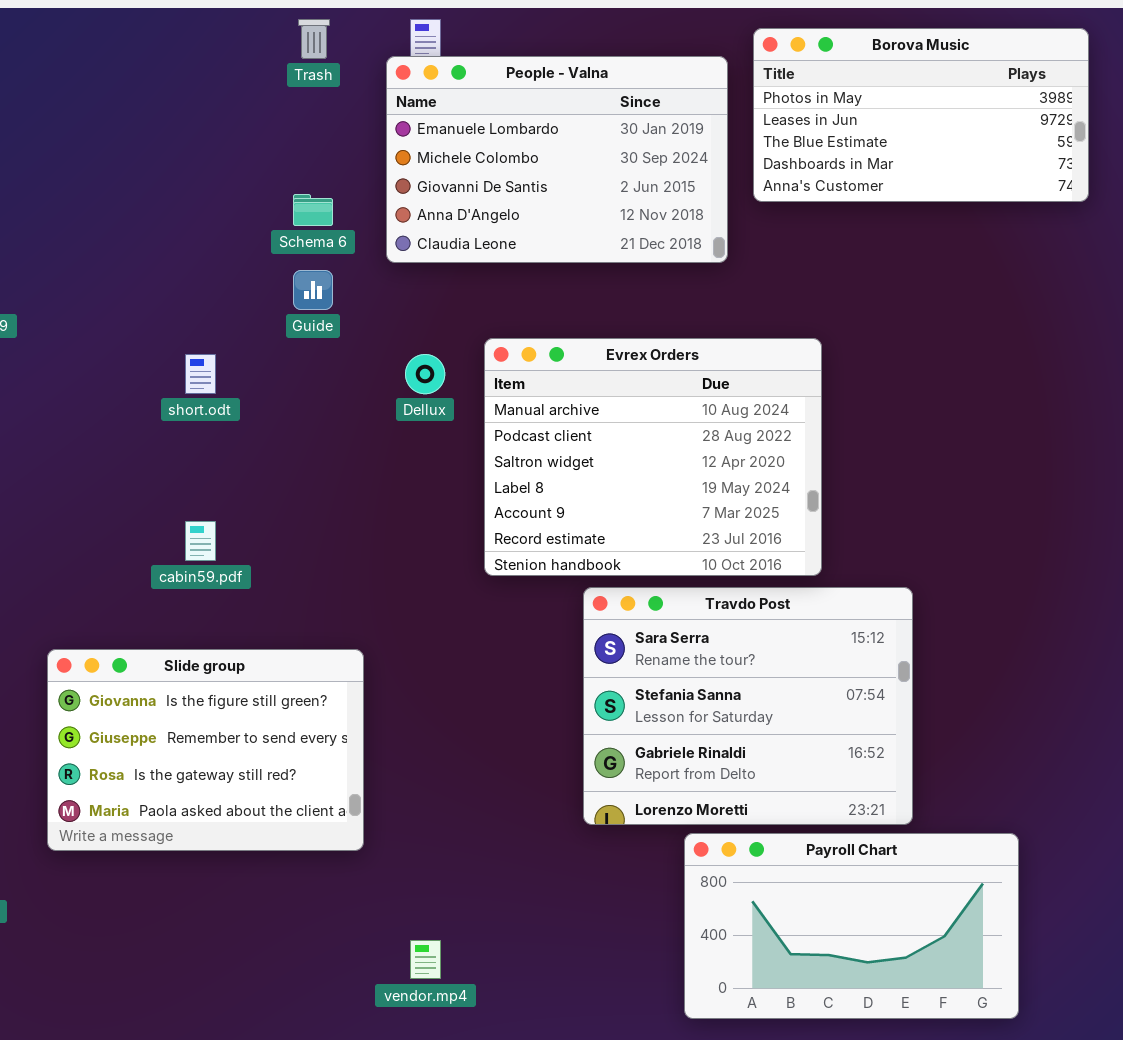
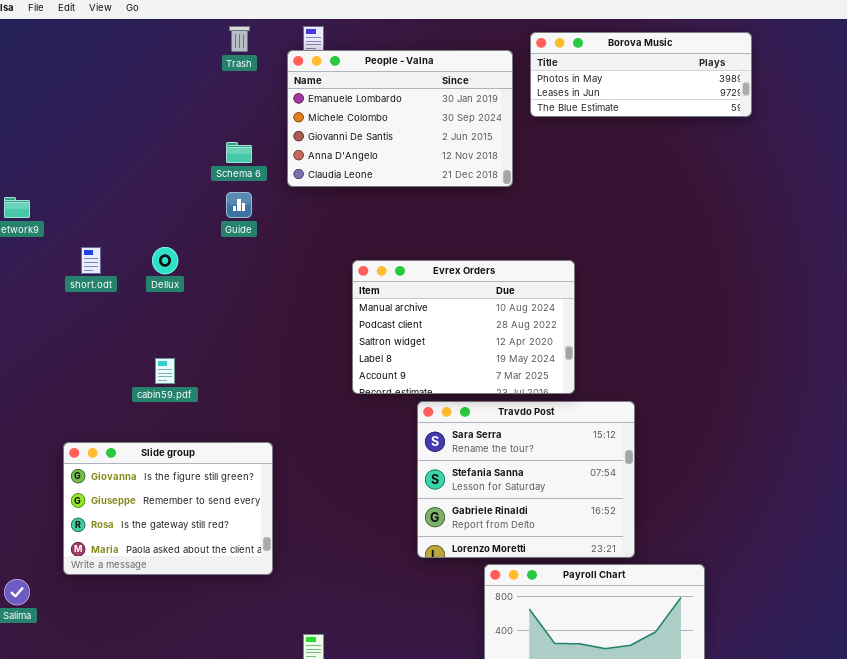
Borova Music: [753,28,1089,202] -> [530,32,752,117], resized
Evrex Orders: [484,338,822,576] -> [352,260,575,394], resized
short.odt: [185,354,216,394] -> [81,247,101,274], moved
Dellux: [405,354,445,394] -> [152,247,178,274], moved

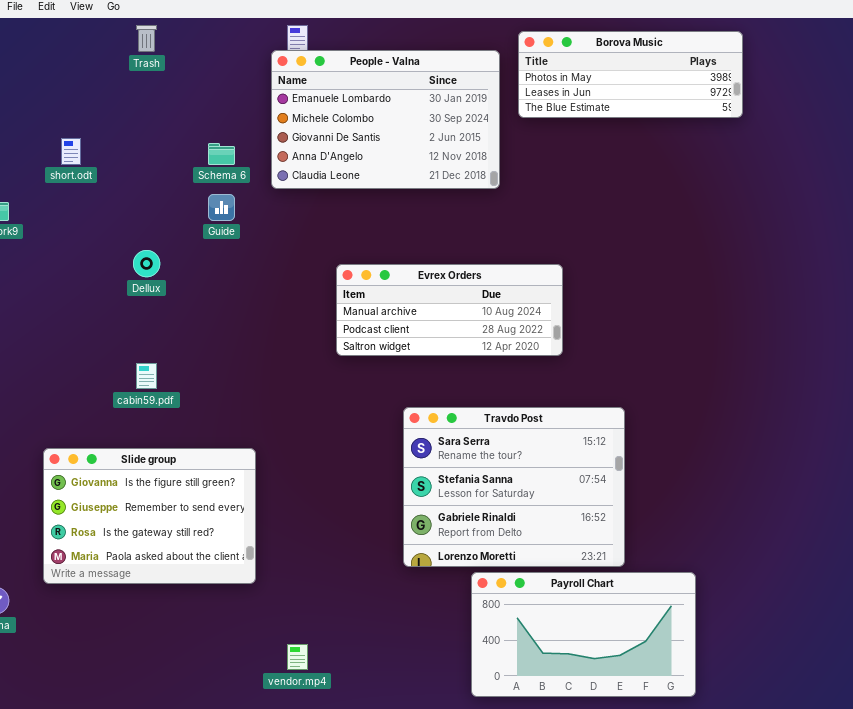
Trash: [229,26,250,52] -> [136,25,157,52], moved
short.odt: [81,247,101,274] -> [61,138,81,165], moved
Evrex Orders: [352,260,575,394] -> [336,264,563,356], resized

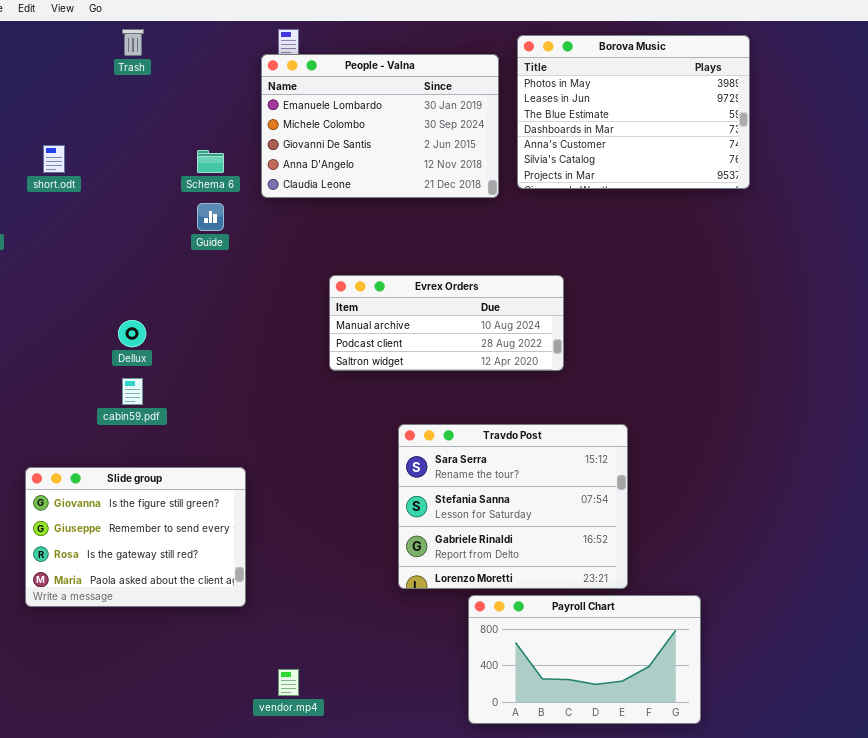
Borova Music: [518,31,743,118] -> [517,35,750,189], resized
Dellux: [133,250,160,277] -> [118,320,146,347], moved

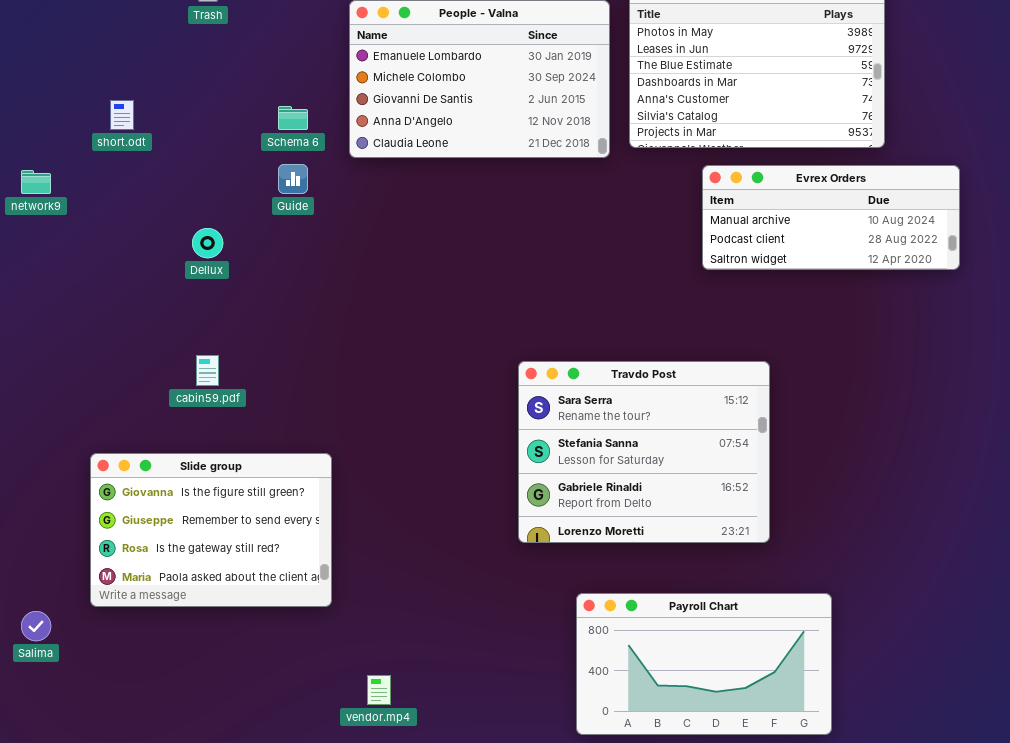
Evrex Orders: [329,275,564,371] -> [702,165,960,270], moved
Dellux: [118,320,146,347] -> [192,228,223,258], moved
Travdo Post: [398,424,628,589] -> [518,361,770,543], moved

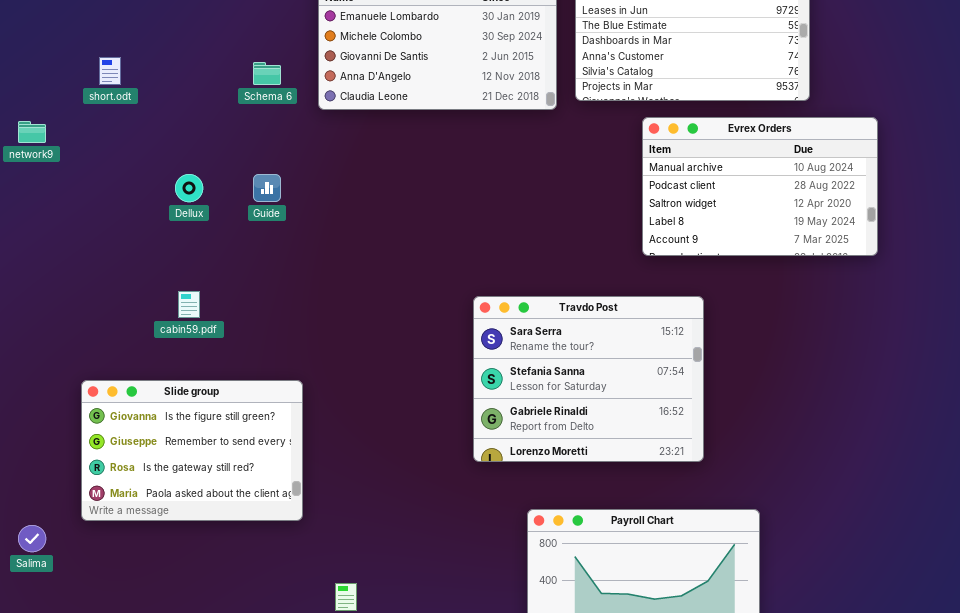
Guide: [278,164,308,194] -> [253,174,281,202], moved
Evrex Orders: [702,165,960,270] -> [642,117,878,256], resized

